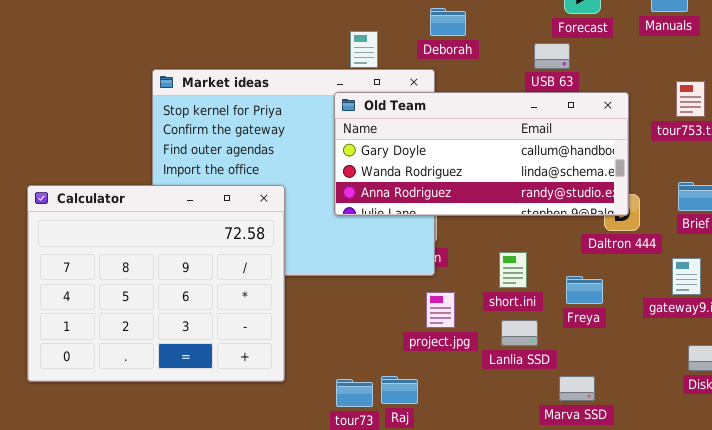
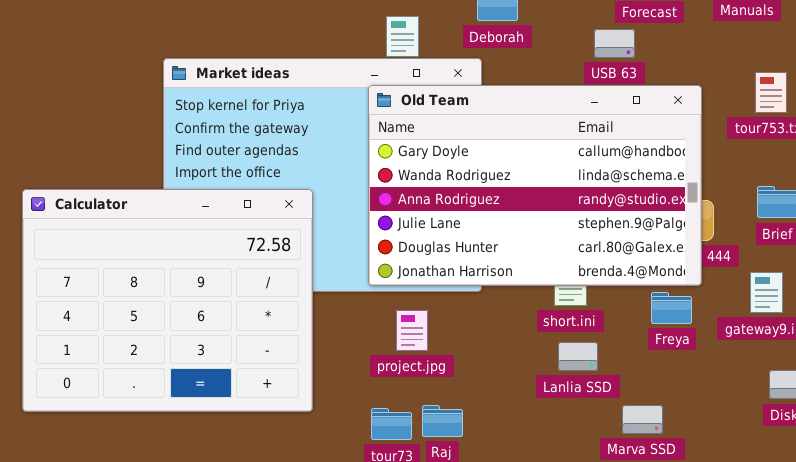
Old Team: [334,92,629,216] -> [368,85,702,286], resized
Freya: [566,276,603,304] -> [651,292,692,324], moved
project.jpg: [426,292,455,328] -> [396,310,428,351], moved

